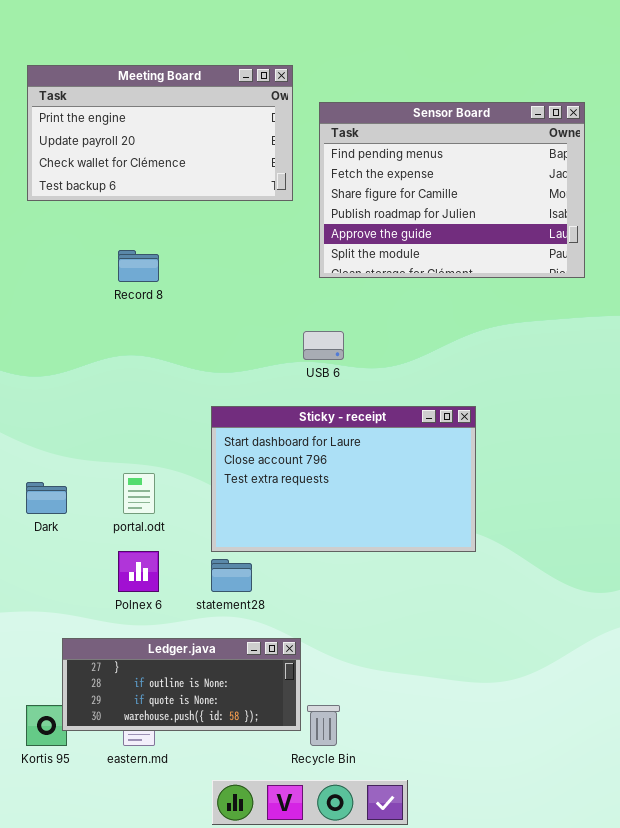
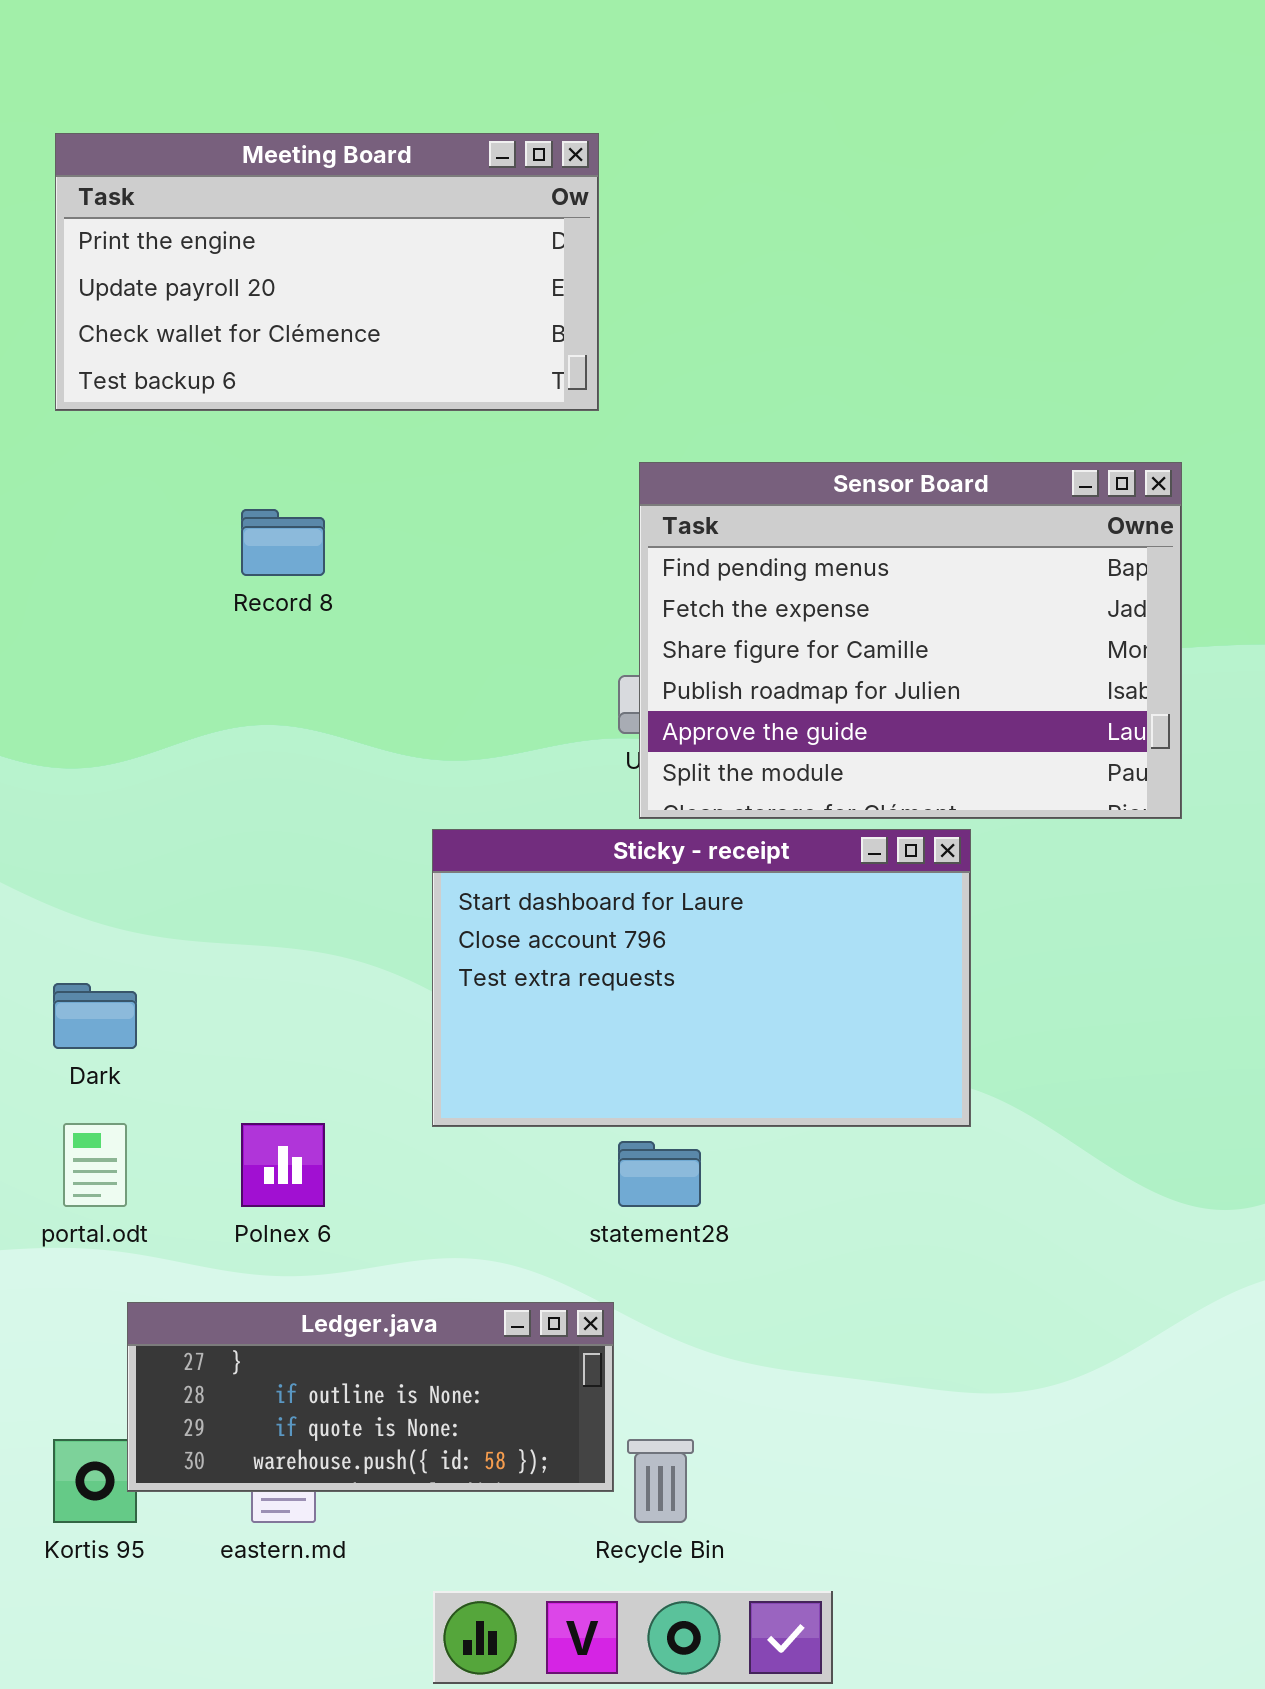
Sensor Board: [319,102,585,278] -> [639,462,1182,819], moved
portal.odt: [123,473,155,514] -> [63,1123,127,1207], moved
statement28: [211,559,252,592] -> [618,1141,701,1207], moved

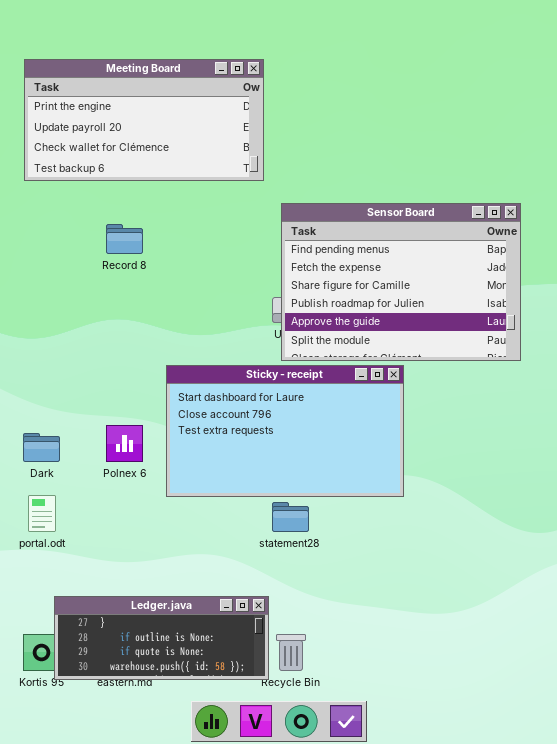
Sticky - receipt: [432,829,971,1127] -> [166,365,404,497], moved
Polnex 6: [241,1123,325,1207] -> [106,425,143,462], moved
Ledger.java: [127,1302,614,1492] -> [54,596,269,680], moved

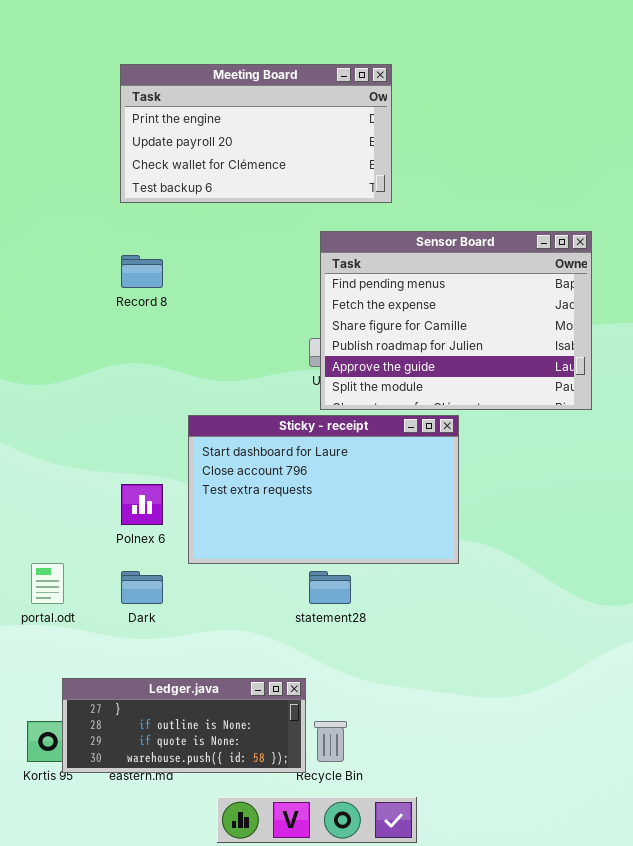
Meeting Board: [24,59,264,181] -> [120,64,392,203], moved
Dark: [23,433,60,462] -> [121,571,163,604], moved

